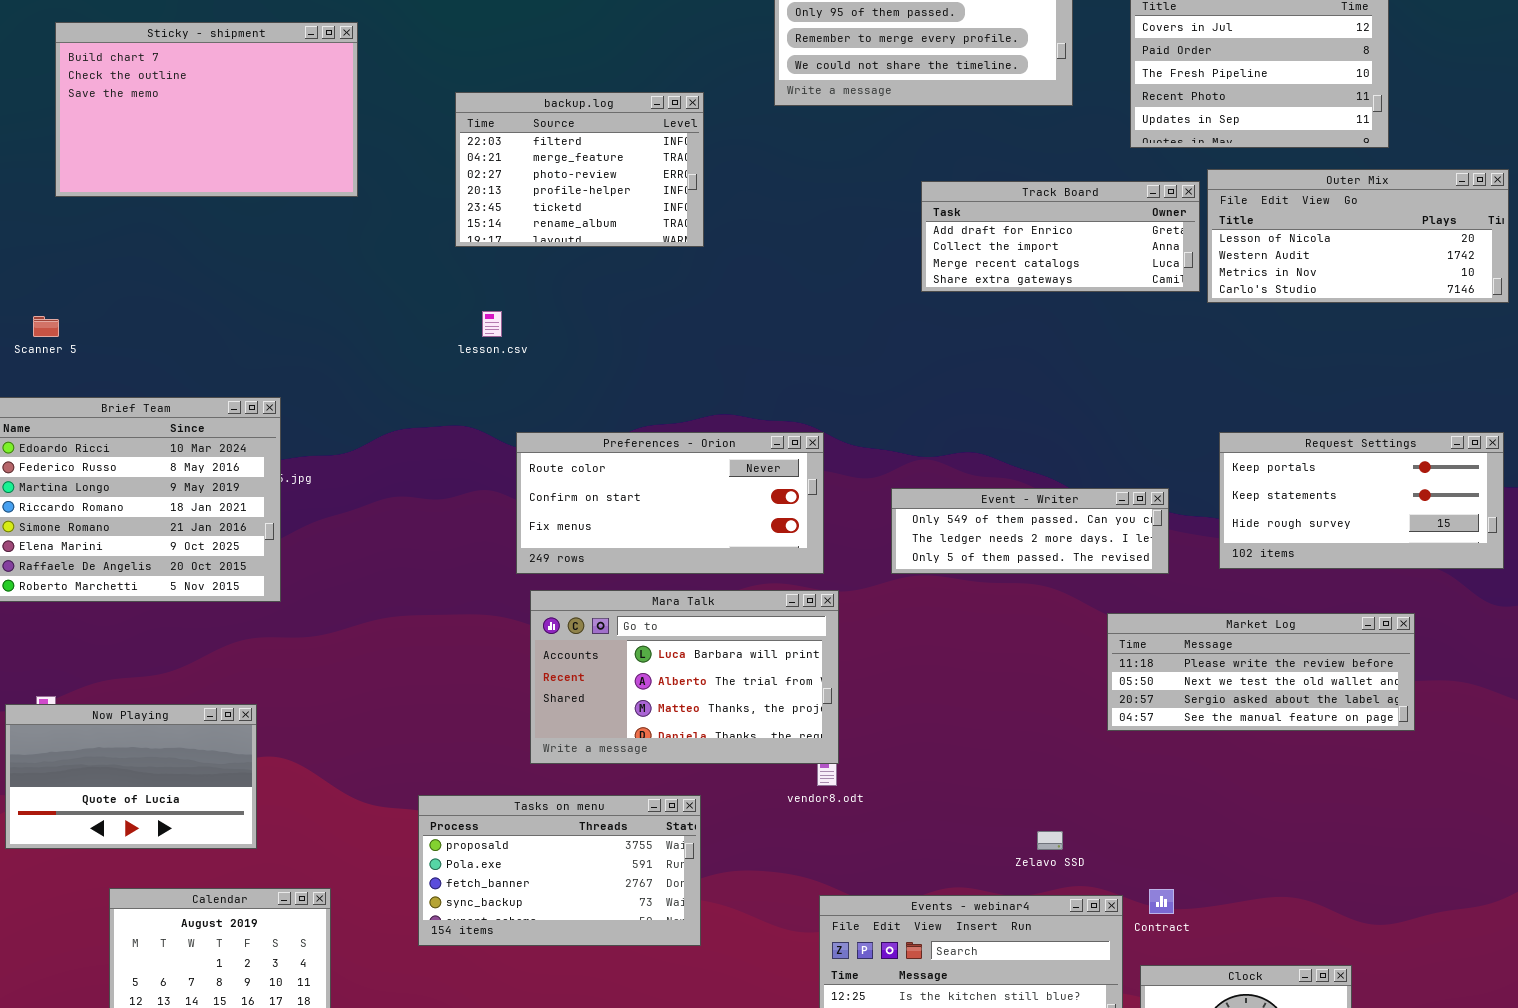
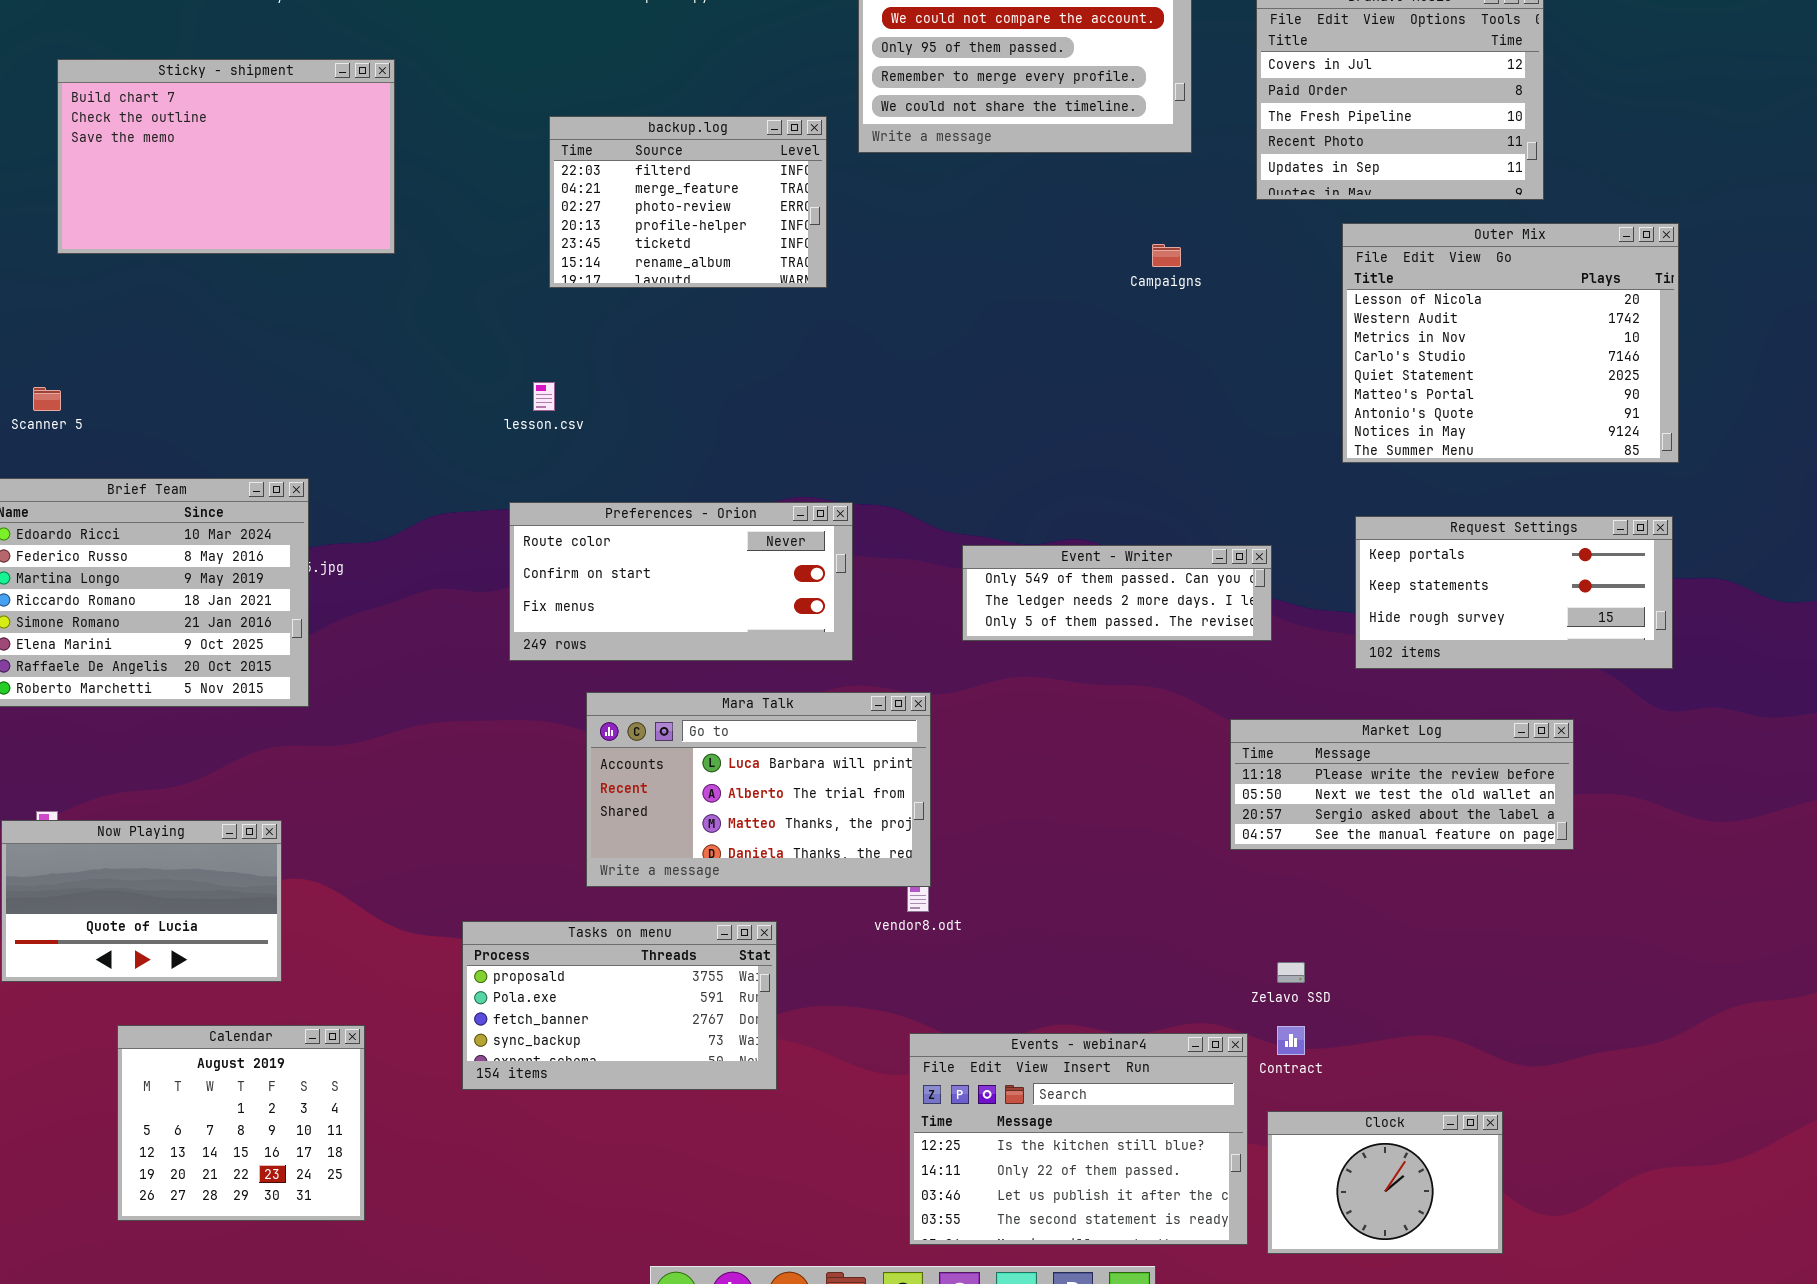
backup.log: [455,92,704,247] -> [549,116,827,288], moved
Outer Mix: [1207,169,1509,303] -> [1342,223,1679,463], resized
Track Board: [921,181,1200,292] -> none, closed
Preferences - Orion: [516,432,824,574] -> [509,502,853,661], moved
Event - Writer: [891,488,1169,574] -> [962,545,1272,641], moved
Zelavo SSD: [1037,831,1063,850] -> [1277,962,1305,983], moved

